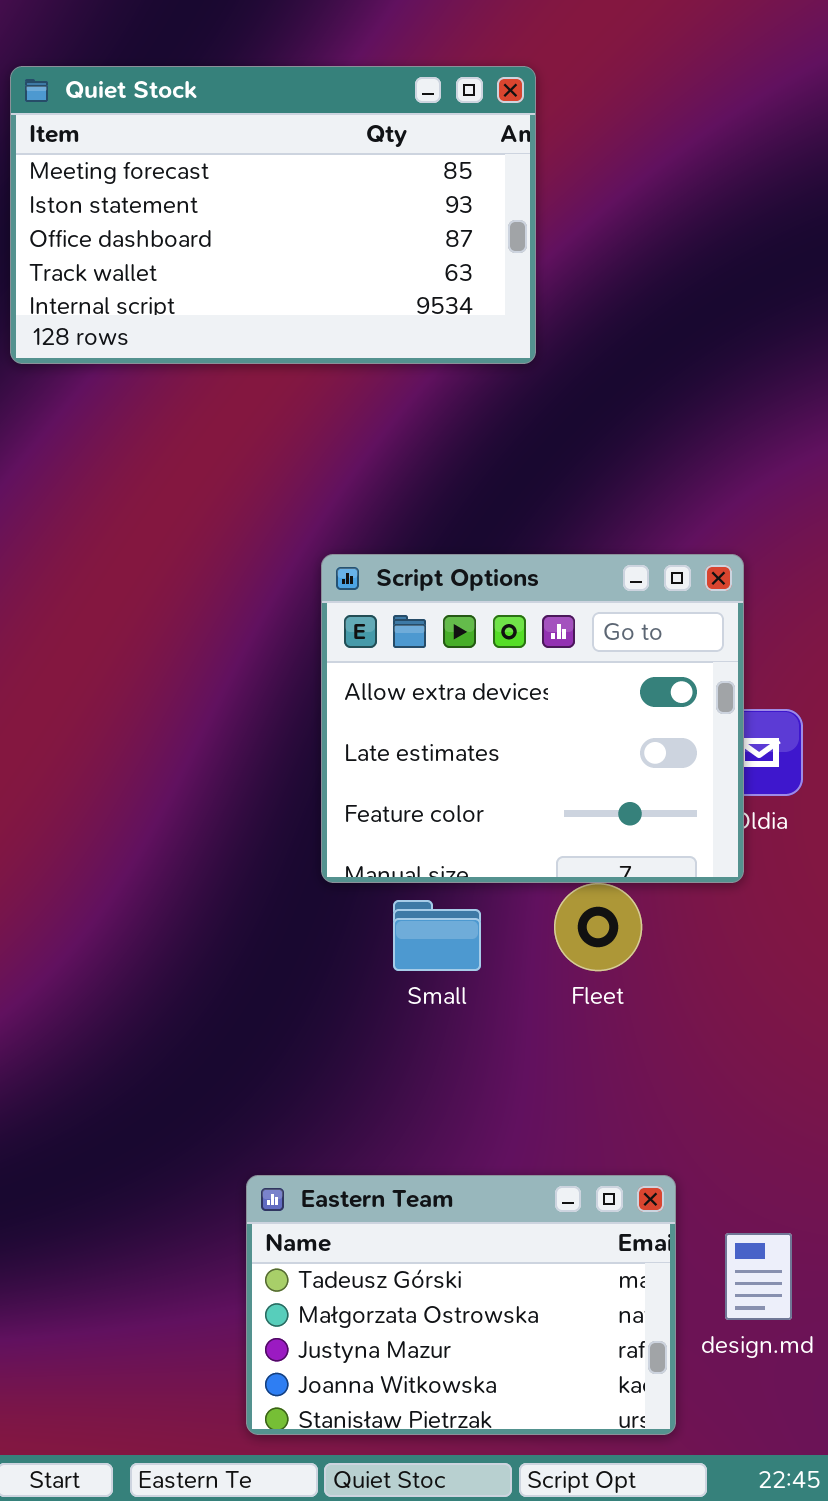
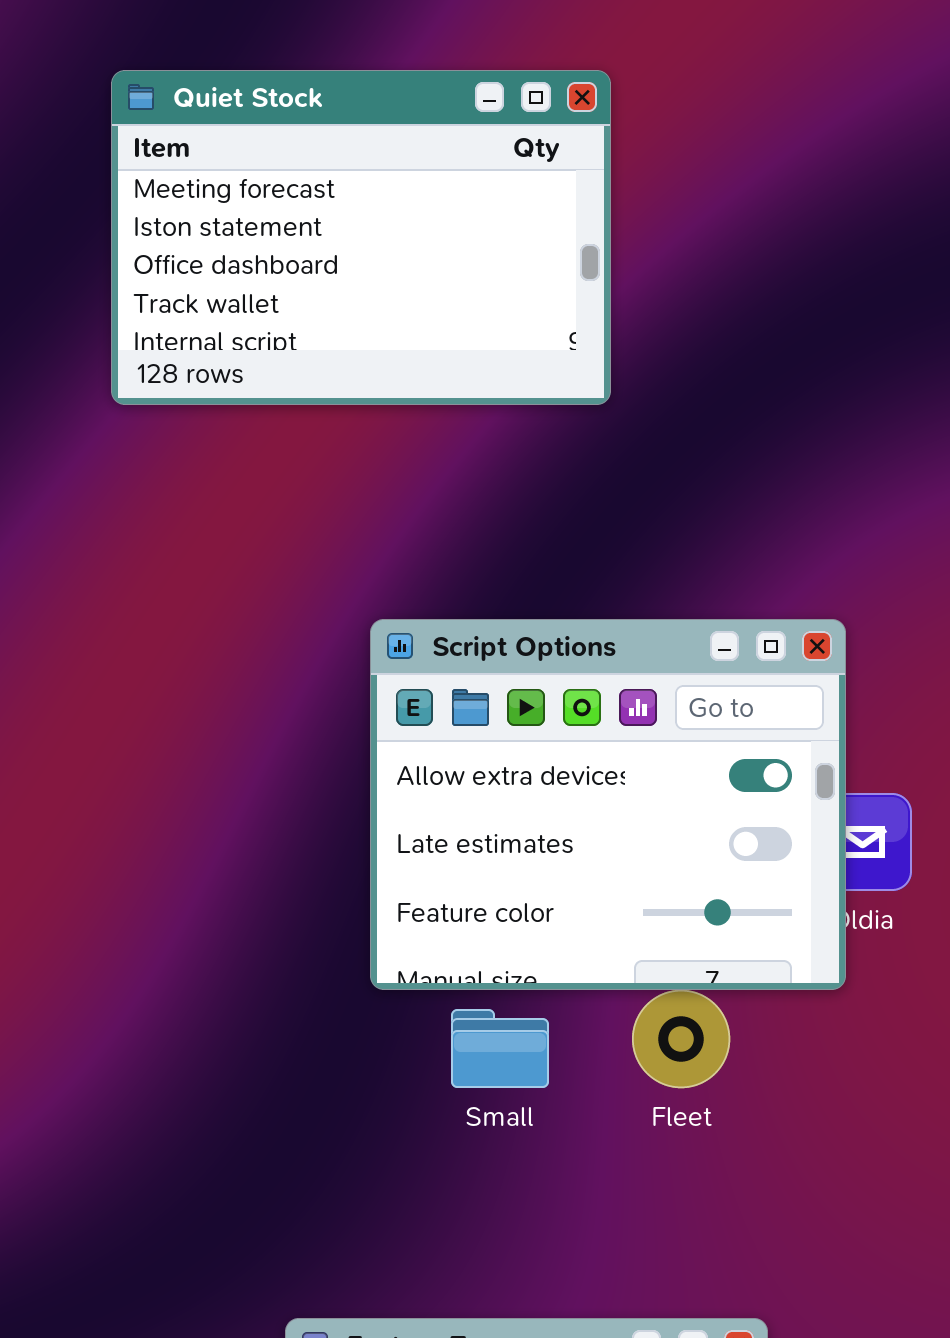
Quiet Stock: [10,66,536,364] -> [111,70,611,405], resized

